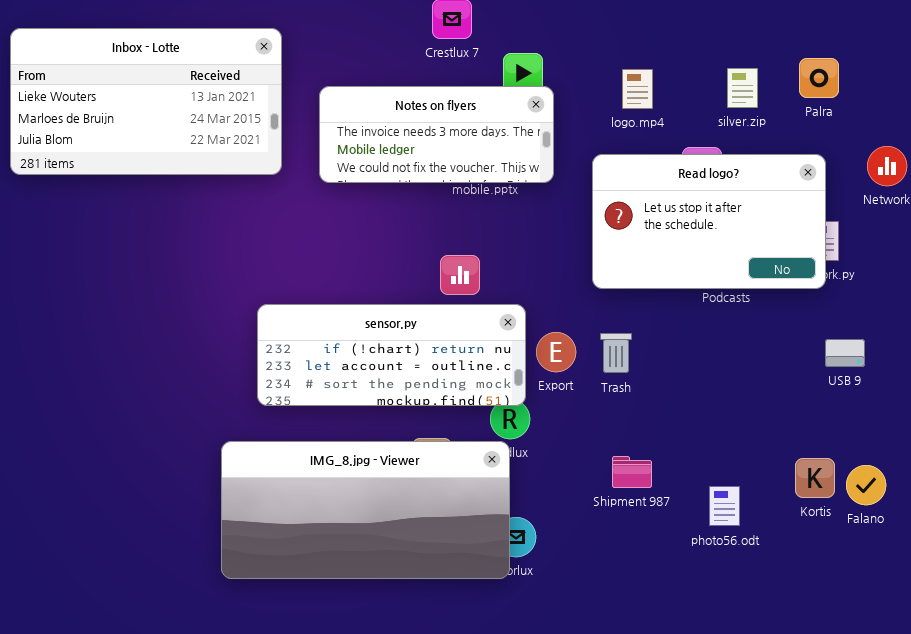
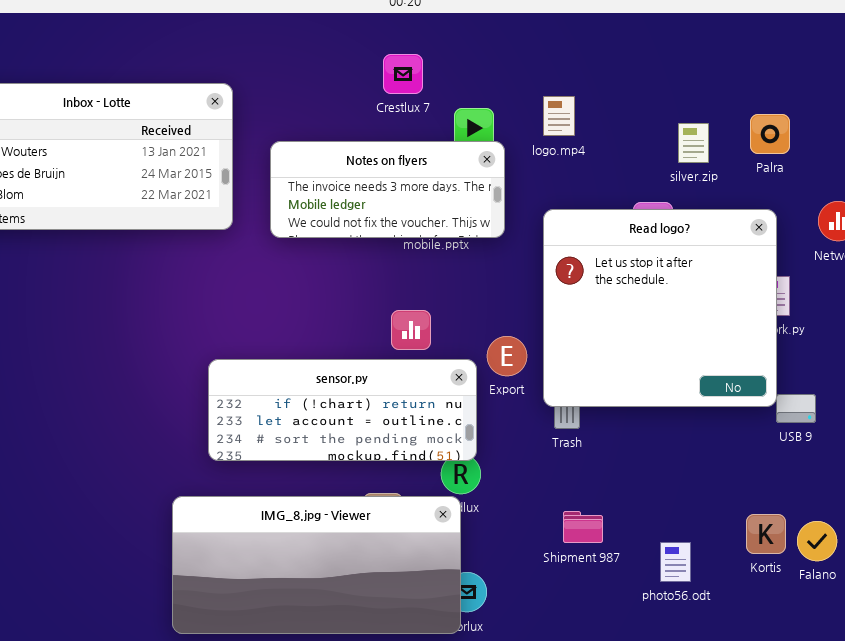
logo.mp4: [622,69,653,109] -> [543,96,575,136], moved
Read logo?: [592,154,826,289] -> [543,209,777,407], resized
Export: [536,332,576,372] -> [487,336,527,376], moved

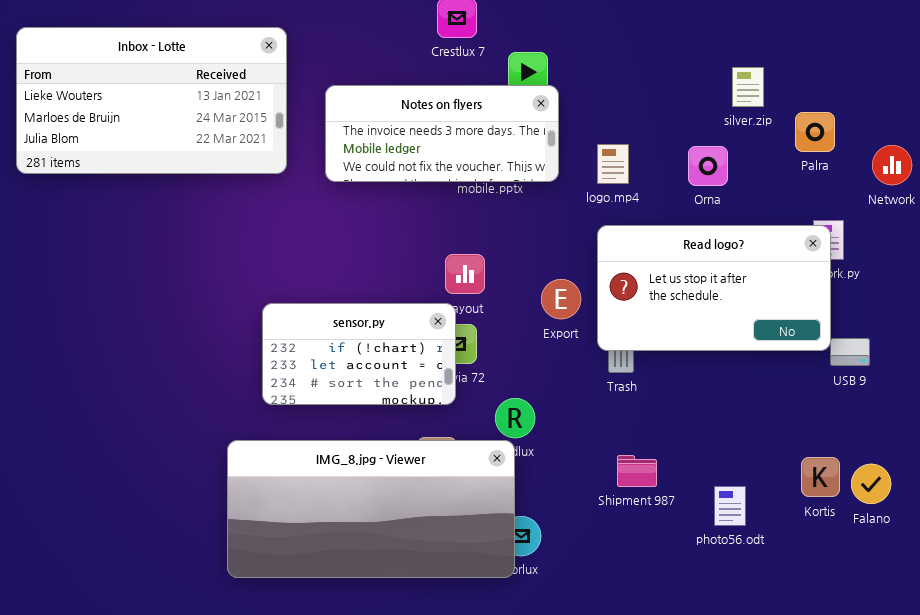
logo.mp4: [543,96,575,136] -> [597,144,629,184], moved
Palra: [750,114,790,154] -> [795,112,835,152], moved
Read logo?: [543,209,777,407] -> [597,225,831,351], resized
sensor.py: [208,359,477,461] -> [262,303,456,405], resized

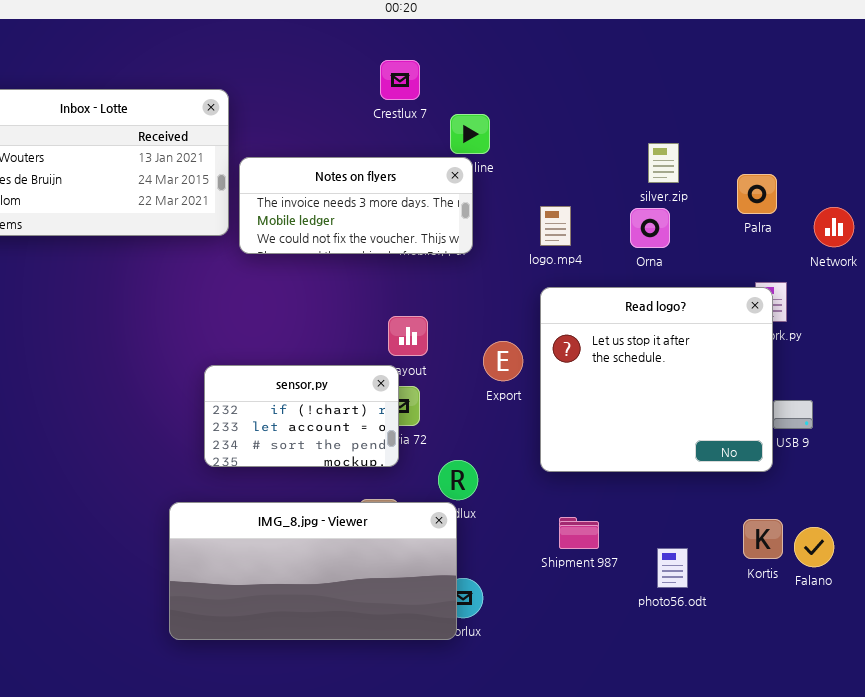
silver.zip: [732,67,764,107] -> [648,143,679,183], moved
Notes on flyers: [325,85,559,182] -> [239,157,473,254], moved
Read logo?: [597,225,831,351] -> [540,287,773,472], resized

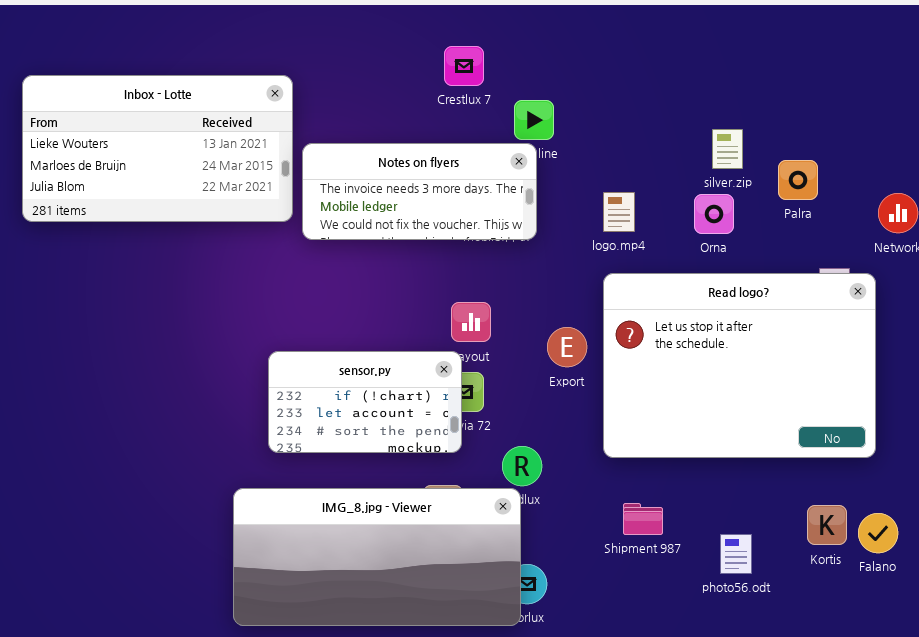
Palra: [737,174,777,214] -> [778,160,818,200], moved
Read logo?: [540,287,773,472] -> [603,273,876,458], resized

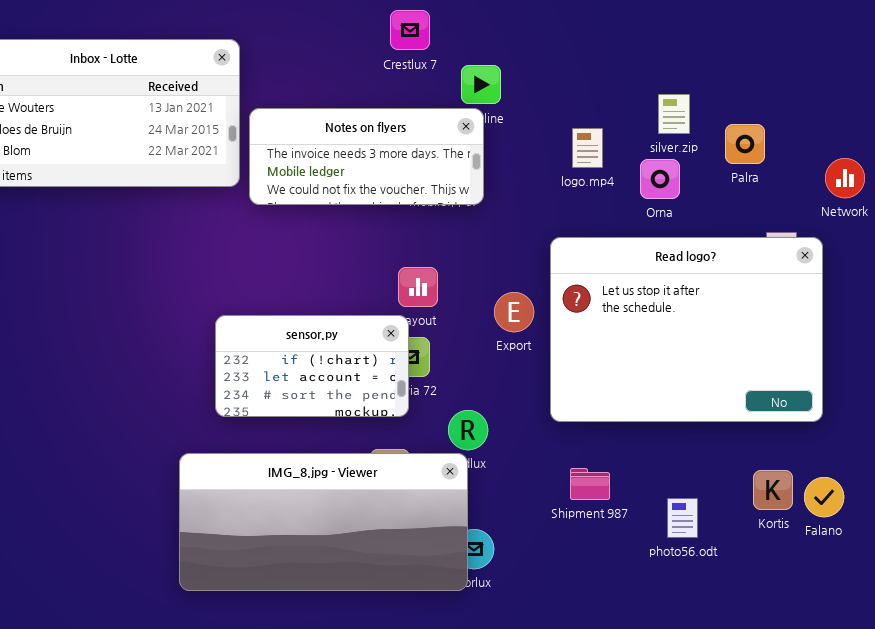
logo.mp4: [603,192,635,232] -> [572,128,603,168], moved

